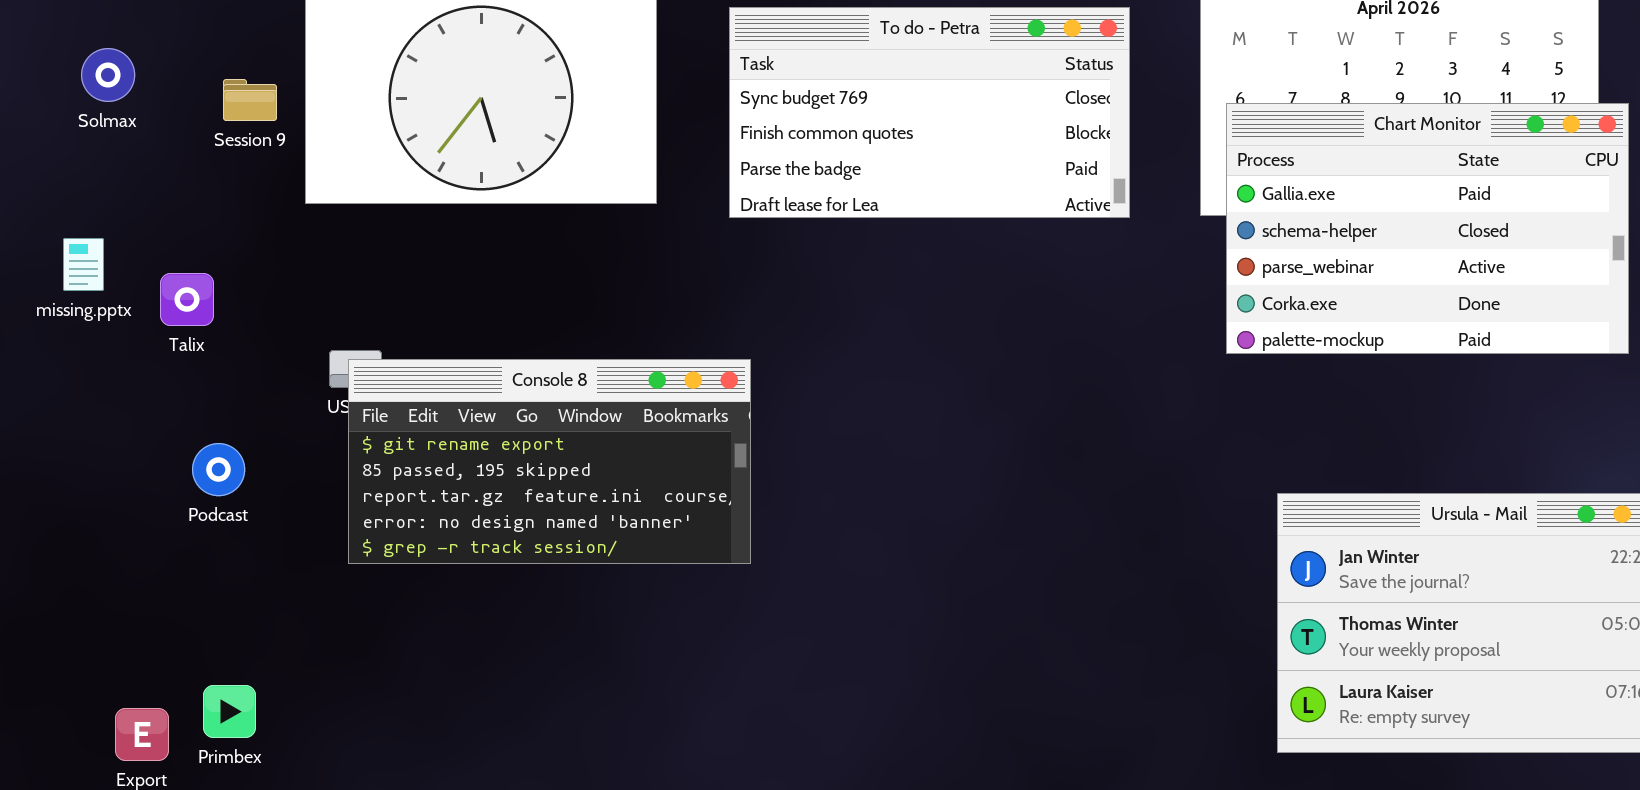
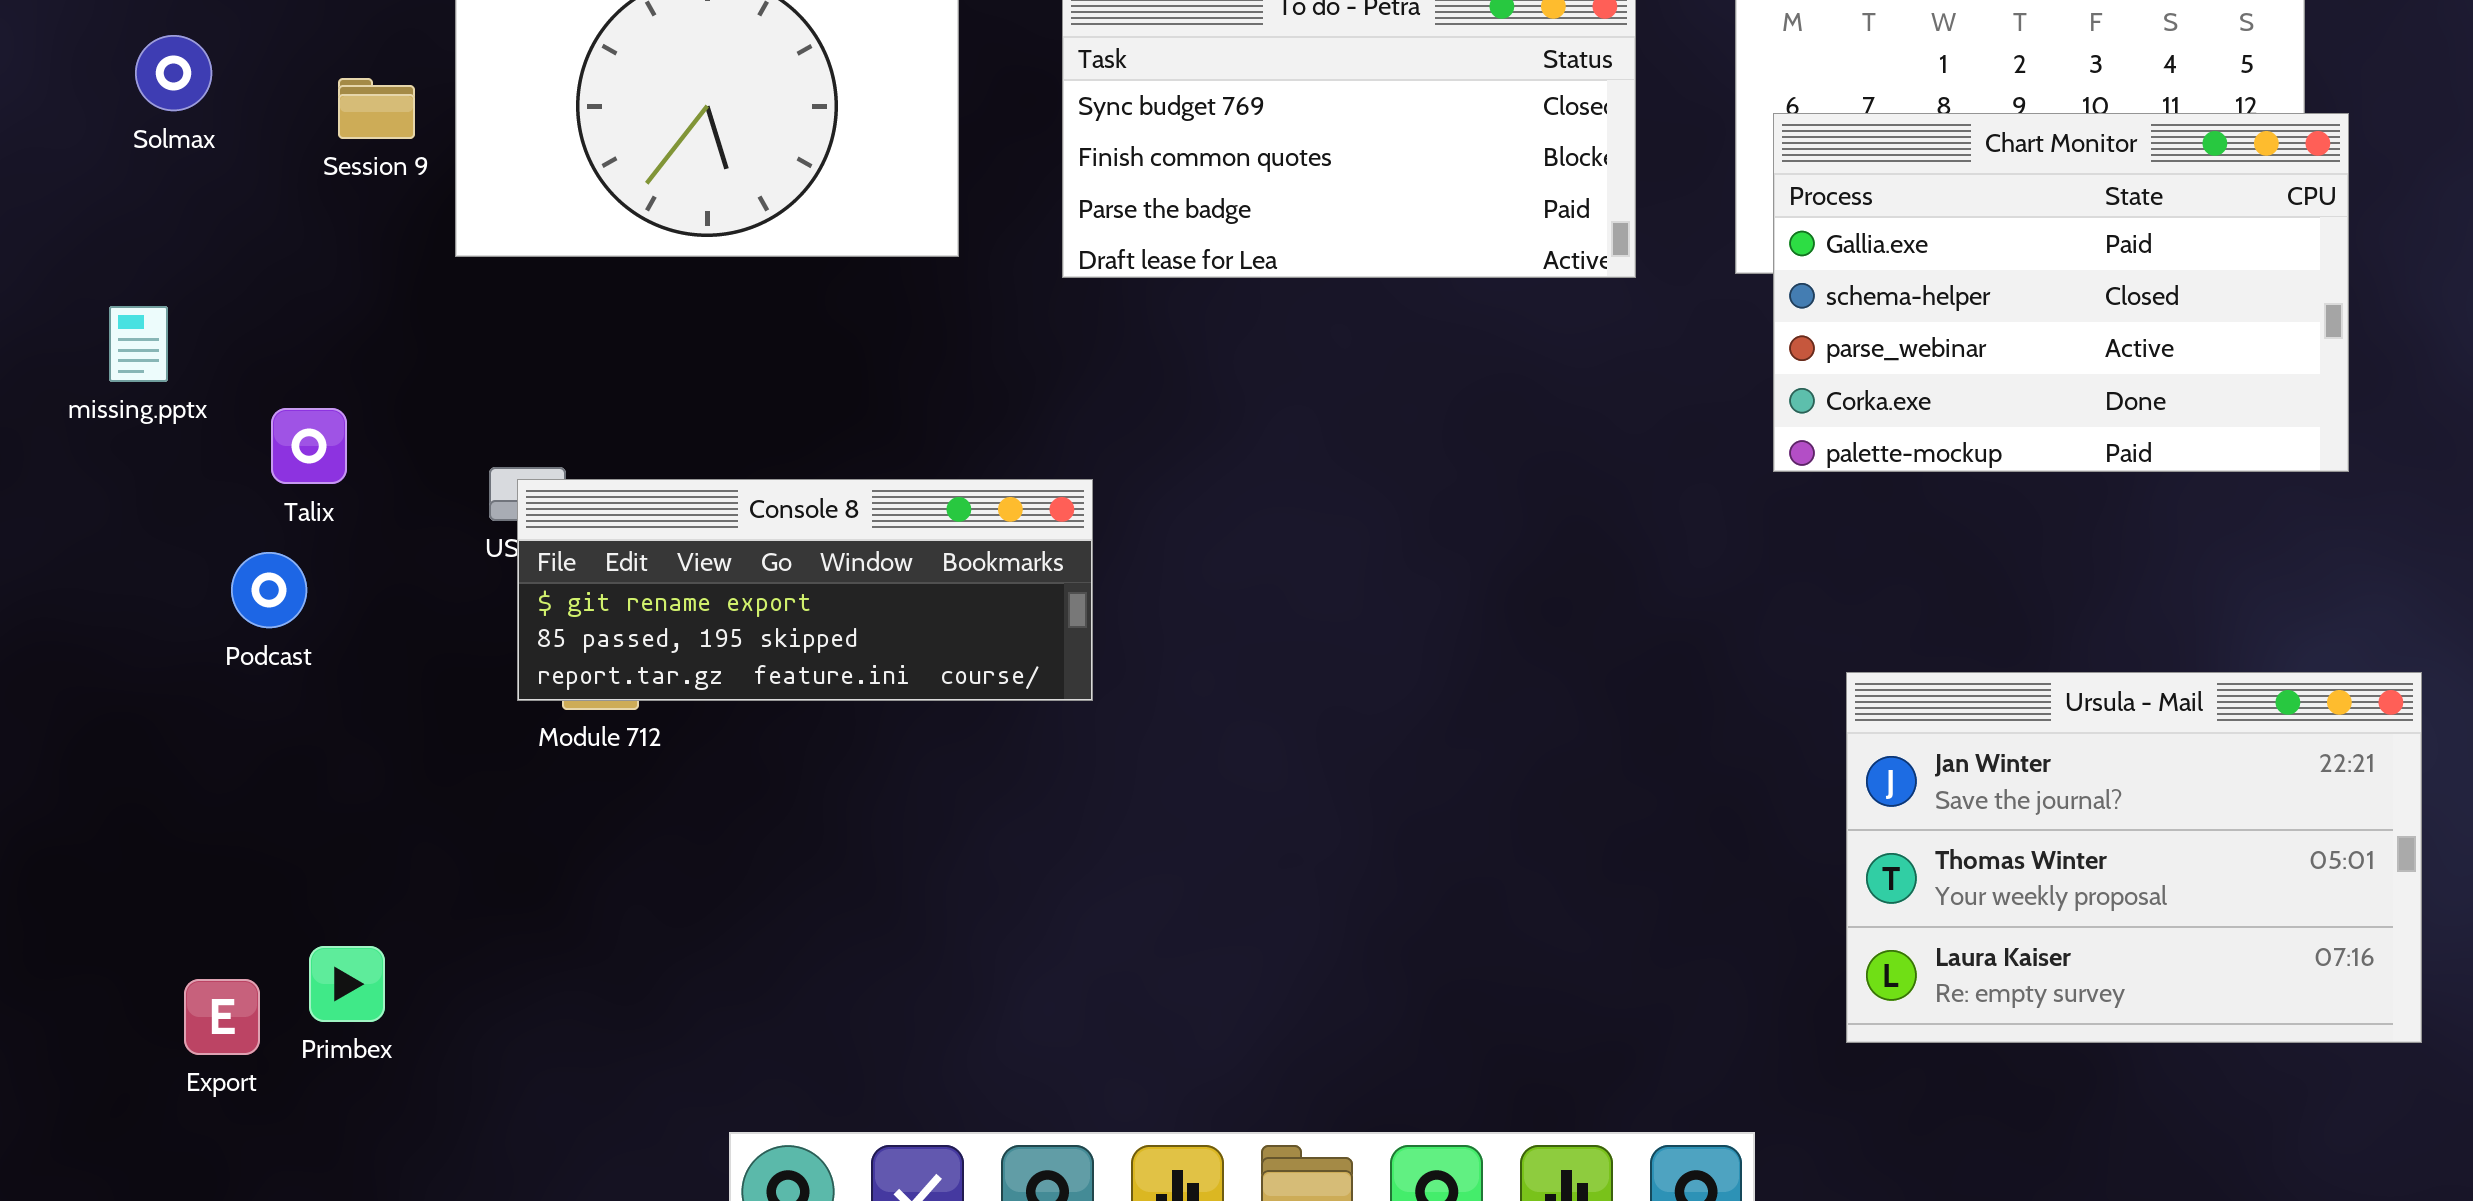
Talix: [160,273,214,326] -> [271,408,347,484], moved
Console 8: [348,359,751,564] -> [517,479,1093,701], resized
Podcast: [192,443,245,496] -> [231,552,307,628], moved

